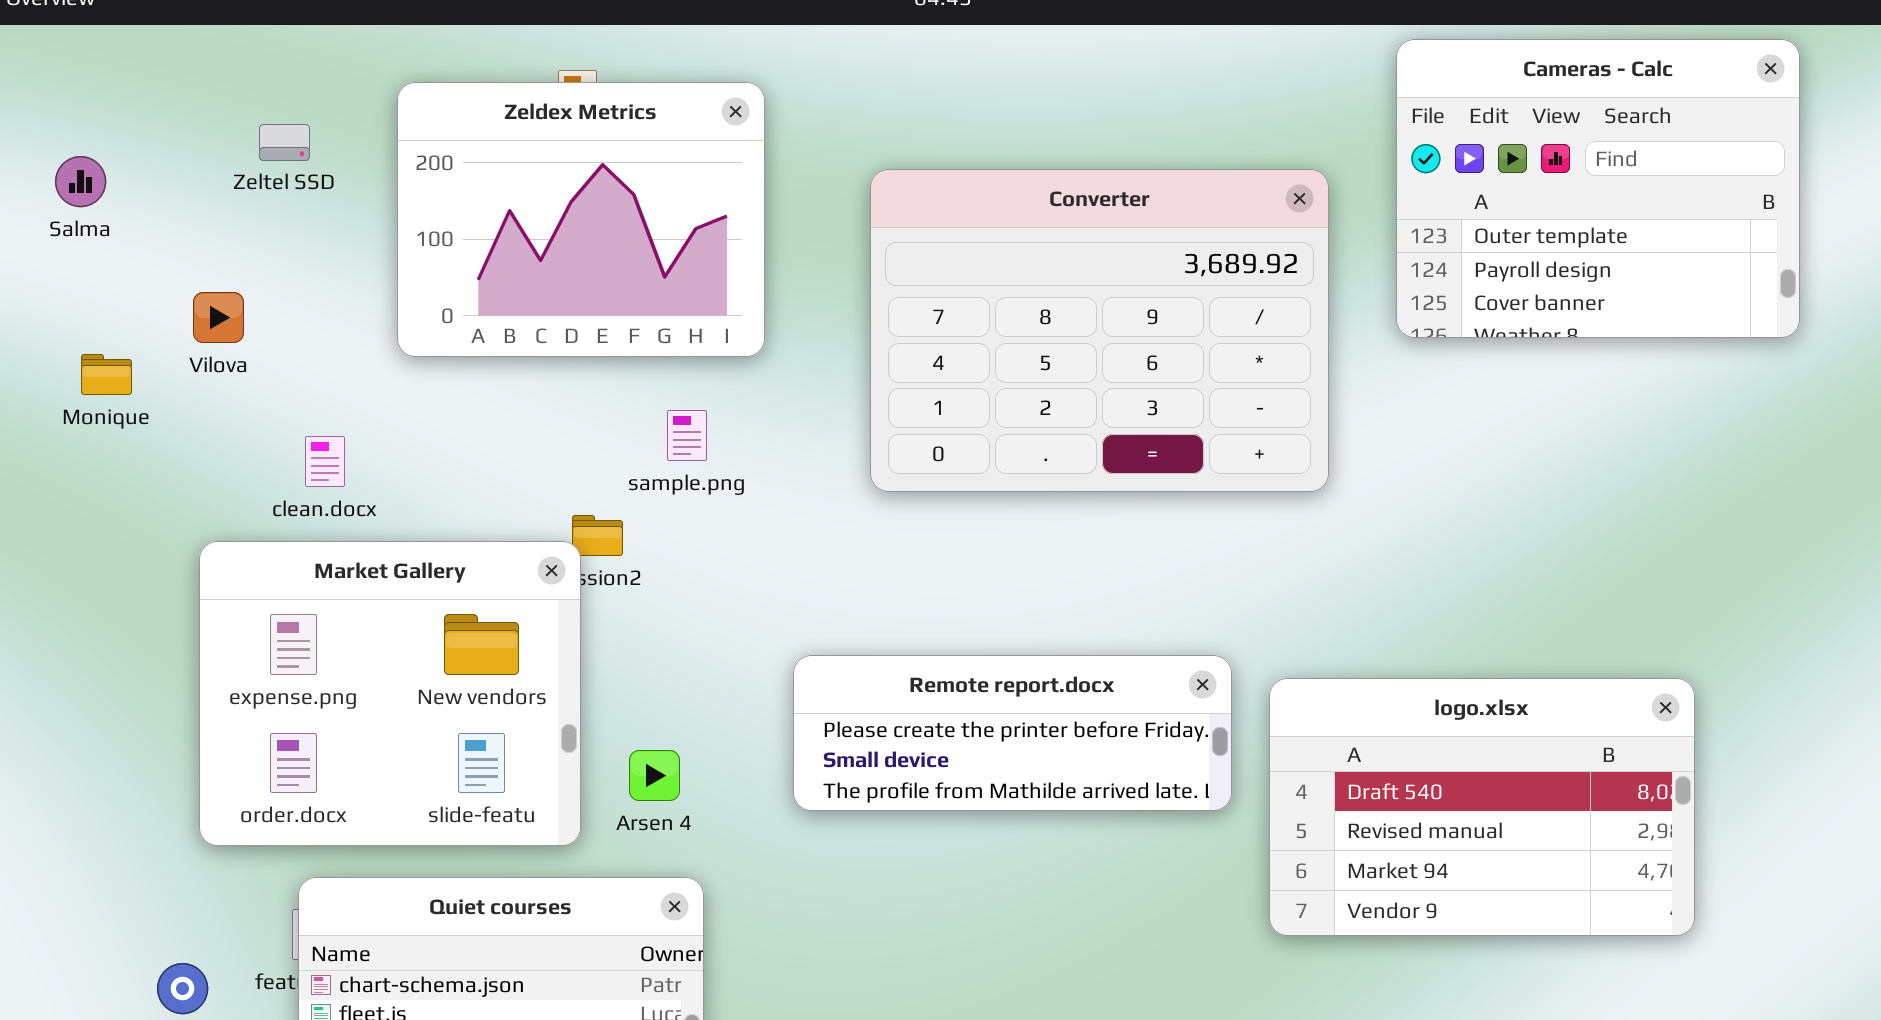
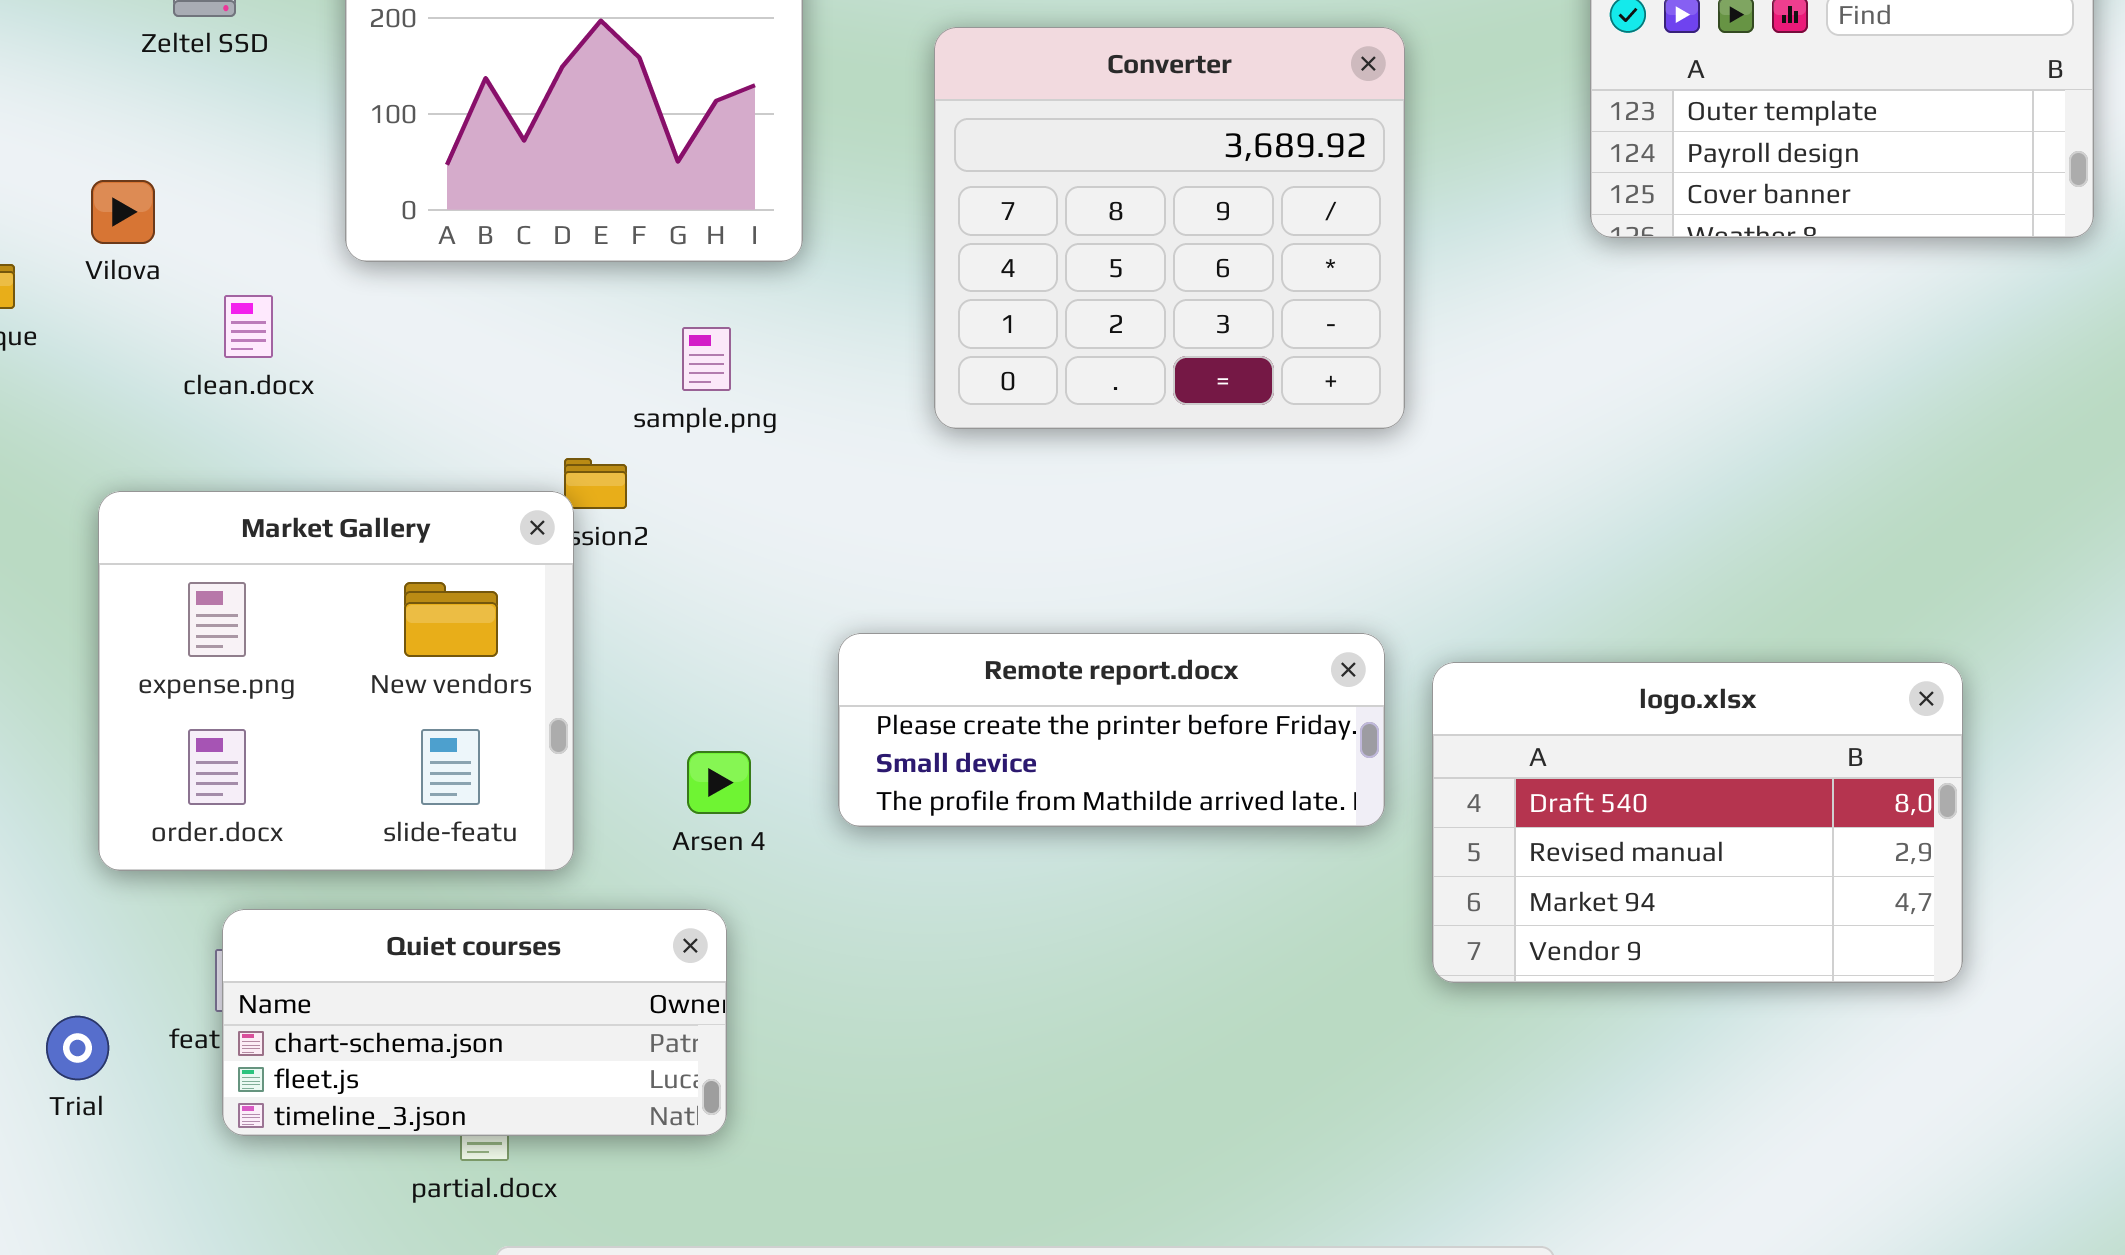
Converter: [870,169,1329,492] -> [934,27,1405,429], resized
clean.docx: [305,436,345,487] -> [224,295,273,358], moved
Arsen 4: [629,750,680,801] -> [687,751,751,814], moved

